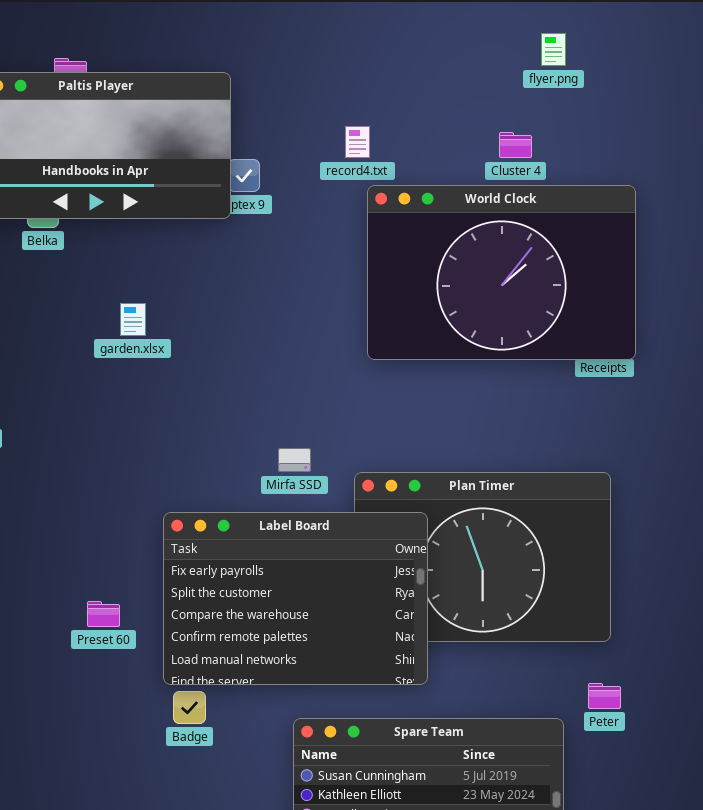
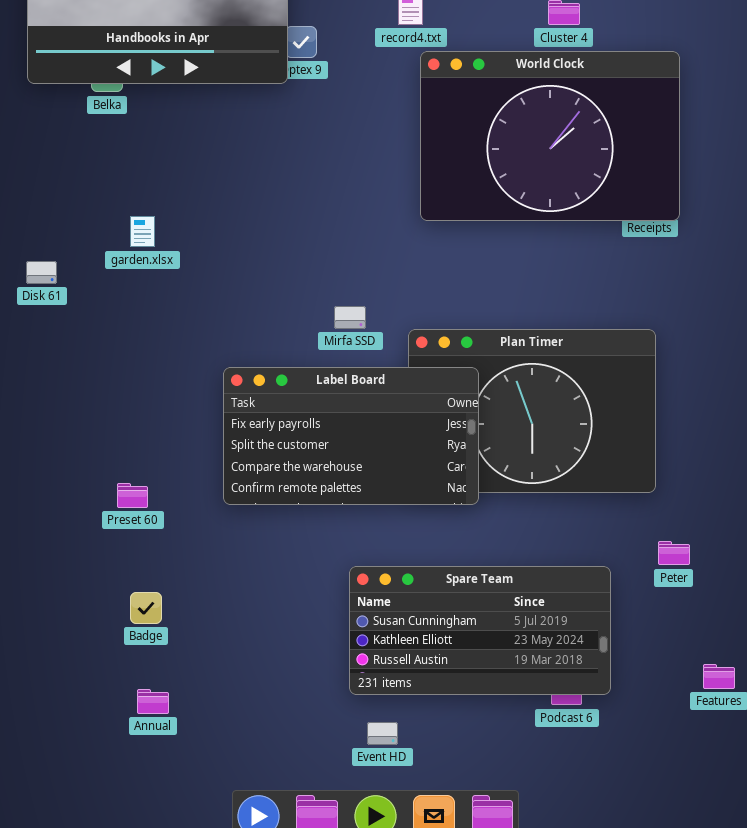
garden.xlsx: [120,303,146,336] -> [130,216,155,247], moved
Label Board: [163,512,428,685] -> [223,367,479,505], resized
Preset 60: [87,601,120,627] -> [117,483,148,508], moved
Peter: [588,683,621,709] -> [658,541,690,565], moved
Badge: [173,691,206,724] -> [130,592,162,624], moved

